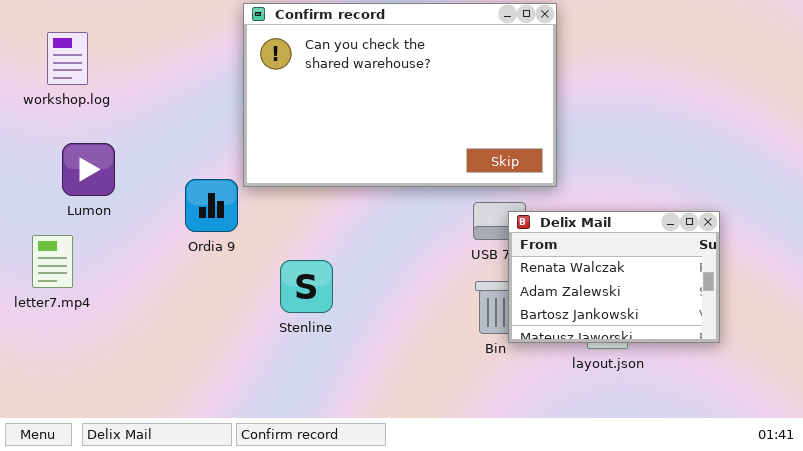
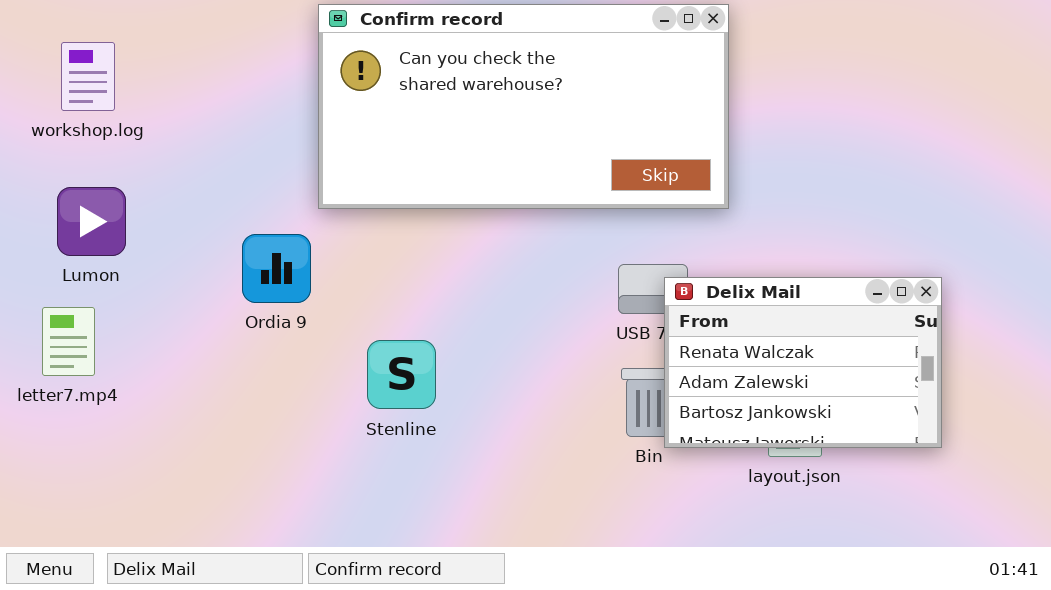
Confirm record: [243,3,557,187] -> [318,4,729,209], resized
Lumon: [62,143,115,196] -> [57,187,126,256], moved

